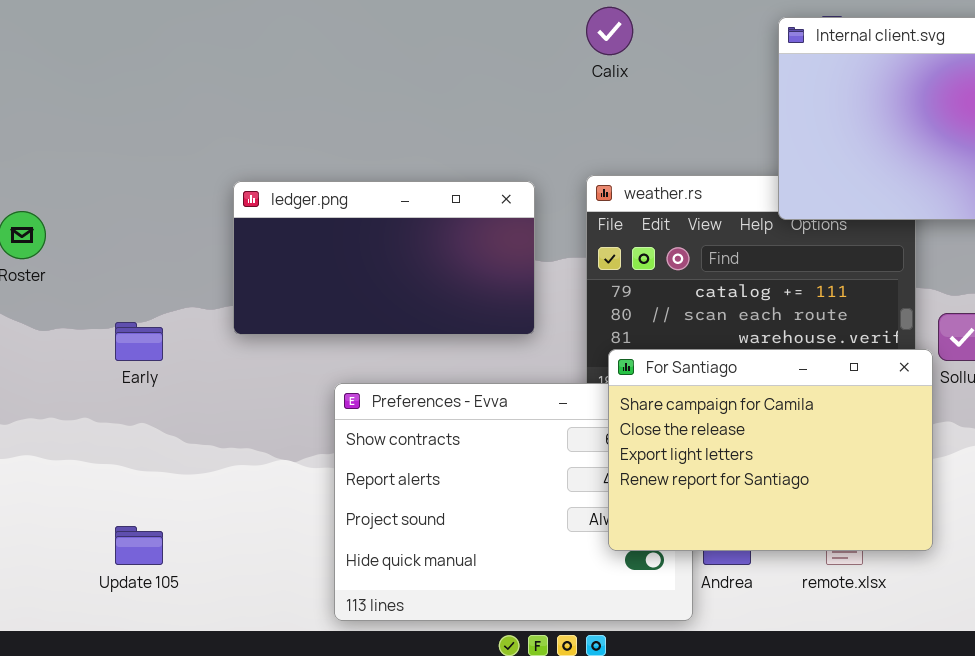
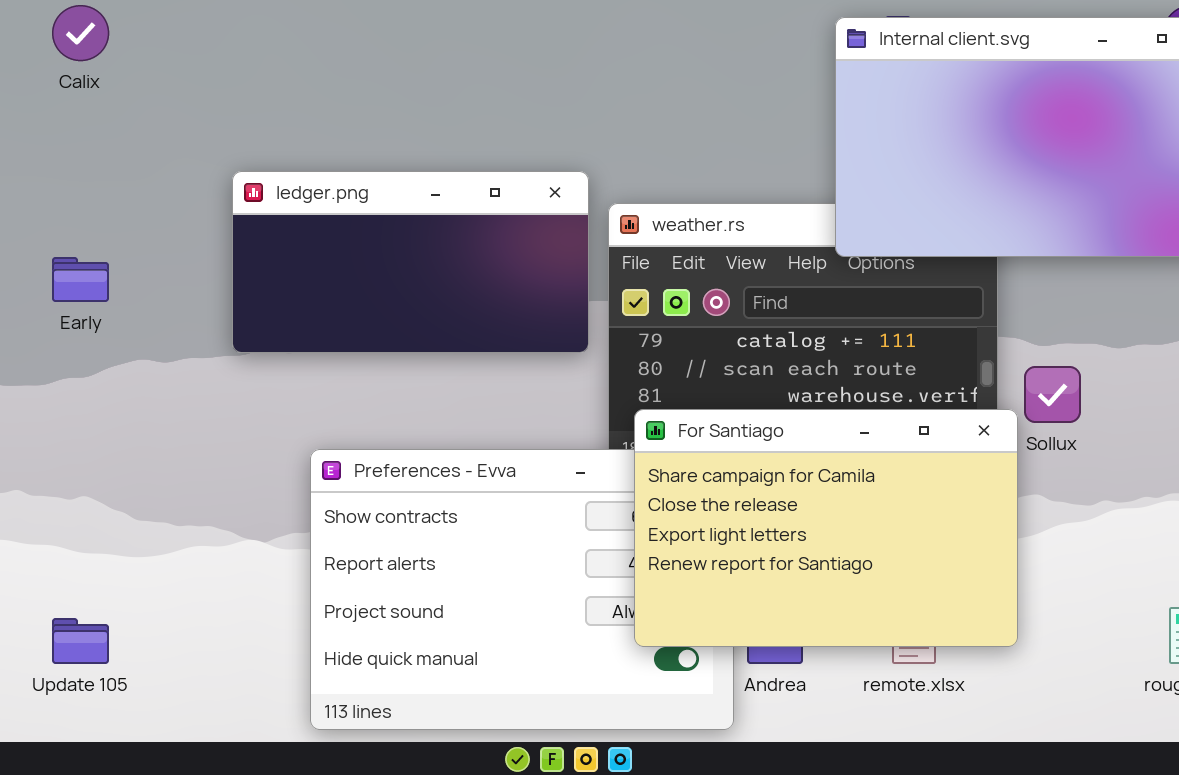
Calix: [586,7,633,55] -> [52,5,109,61], moved
ledger.png: [233,181,535,335] -> [232,171,589,353], moved
Early: [115,322,163,361] -> [52,257,109,302], moved

